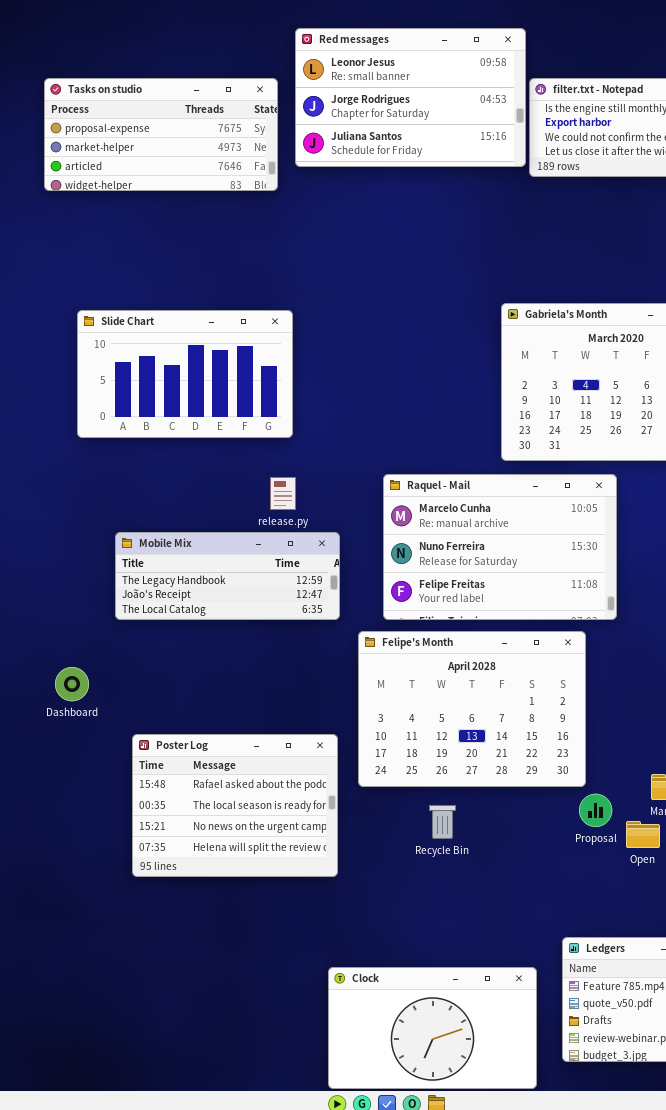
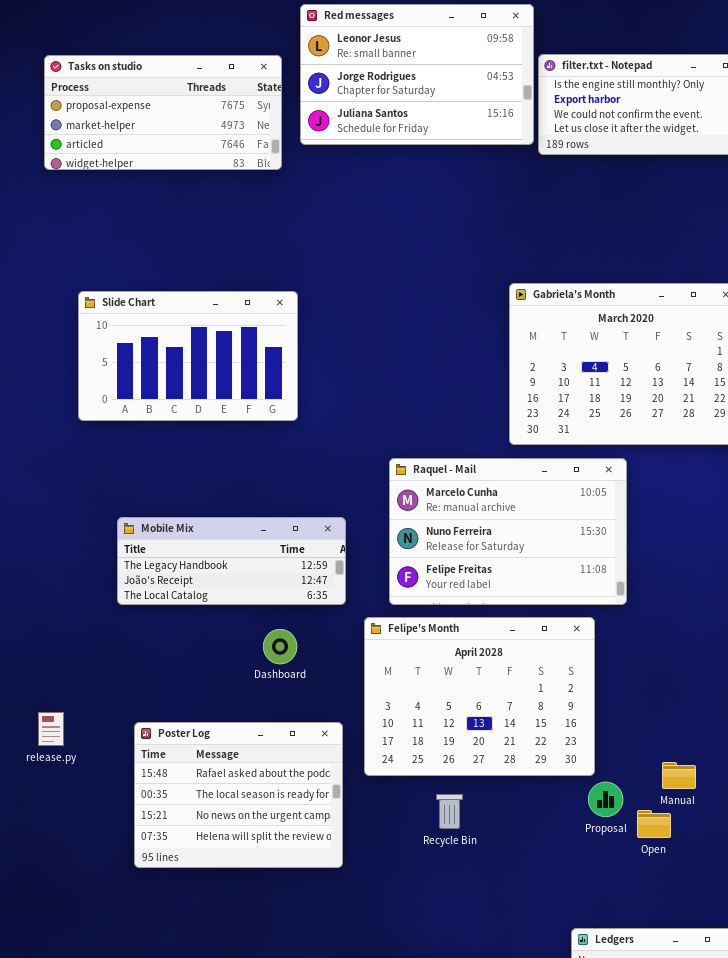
release.py: [270,477,296,510] -> [38,712,64,746], moved
Dashboard: [55,667,89,701] -> [263,629,297,664], moved

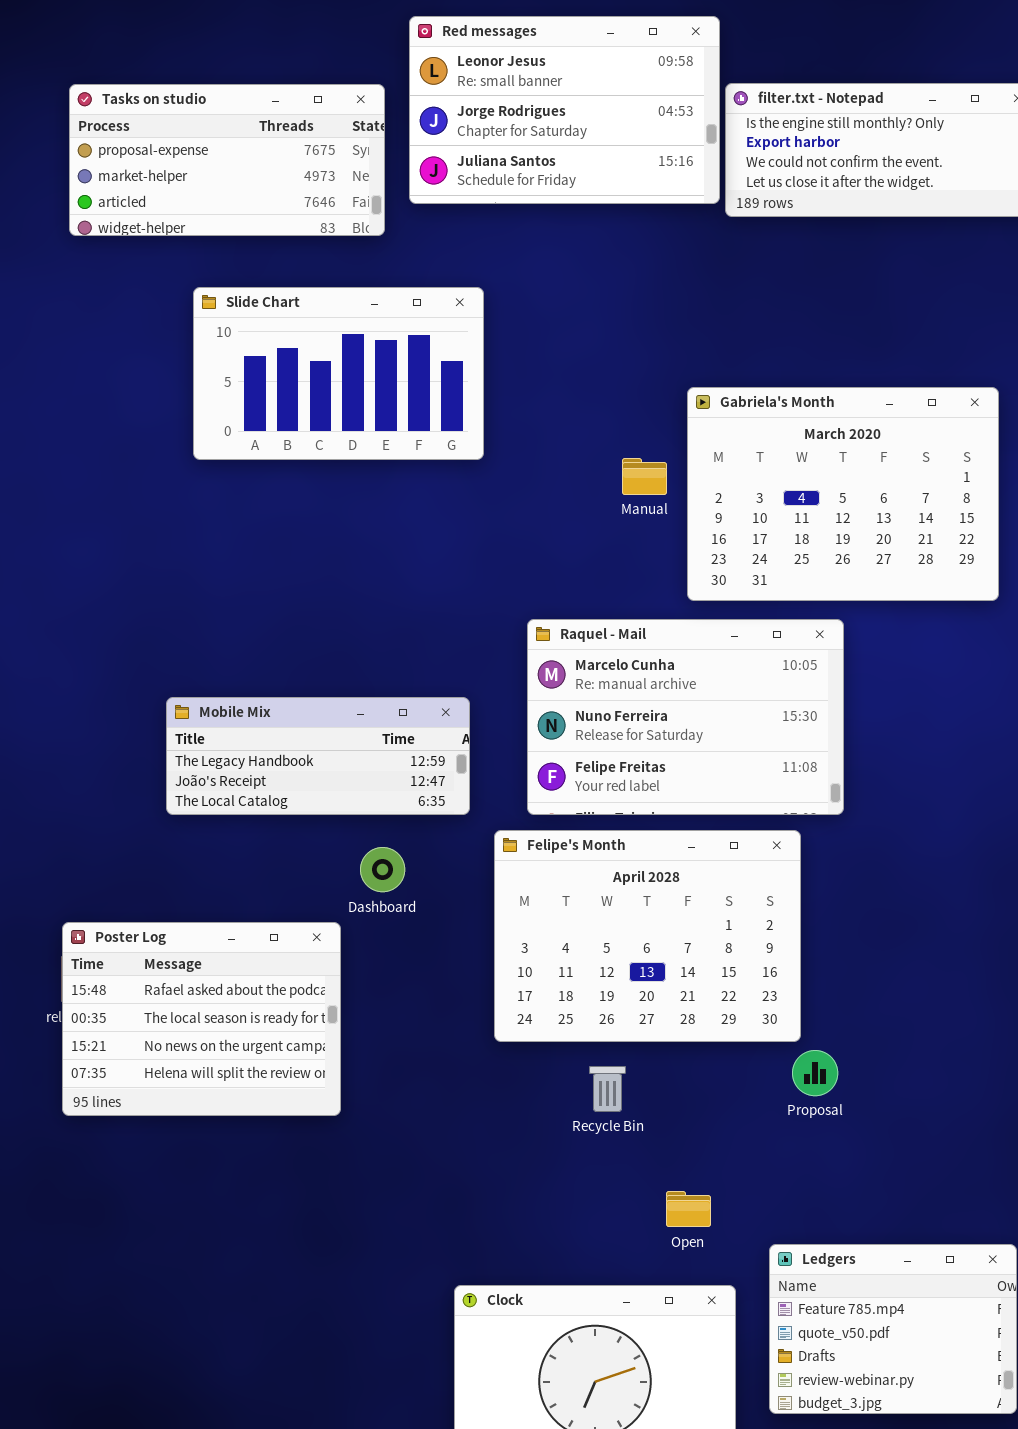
Slide Chart: [78,291,298,421] -> [193,287,484,460], moved
Poster Log: [134,722,343,868] -> [62,922,341,1116], moved
Manual: [662,762,696,789] -> [622,458,667,495], moved
Open: [637,810,671,838] -> [666,1191,711,1227], moved

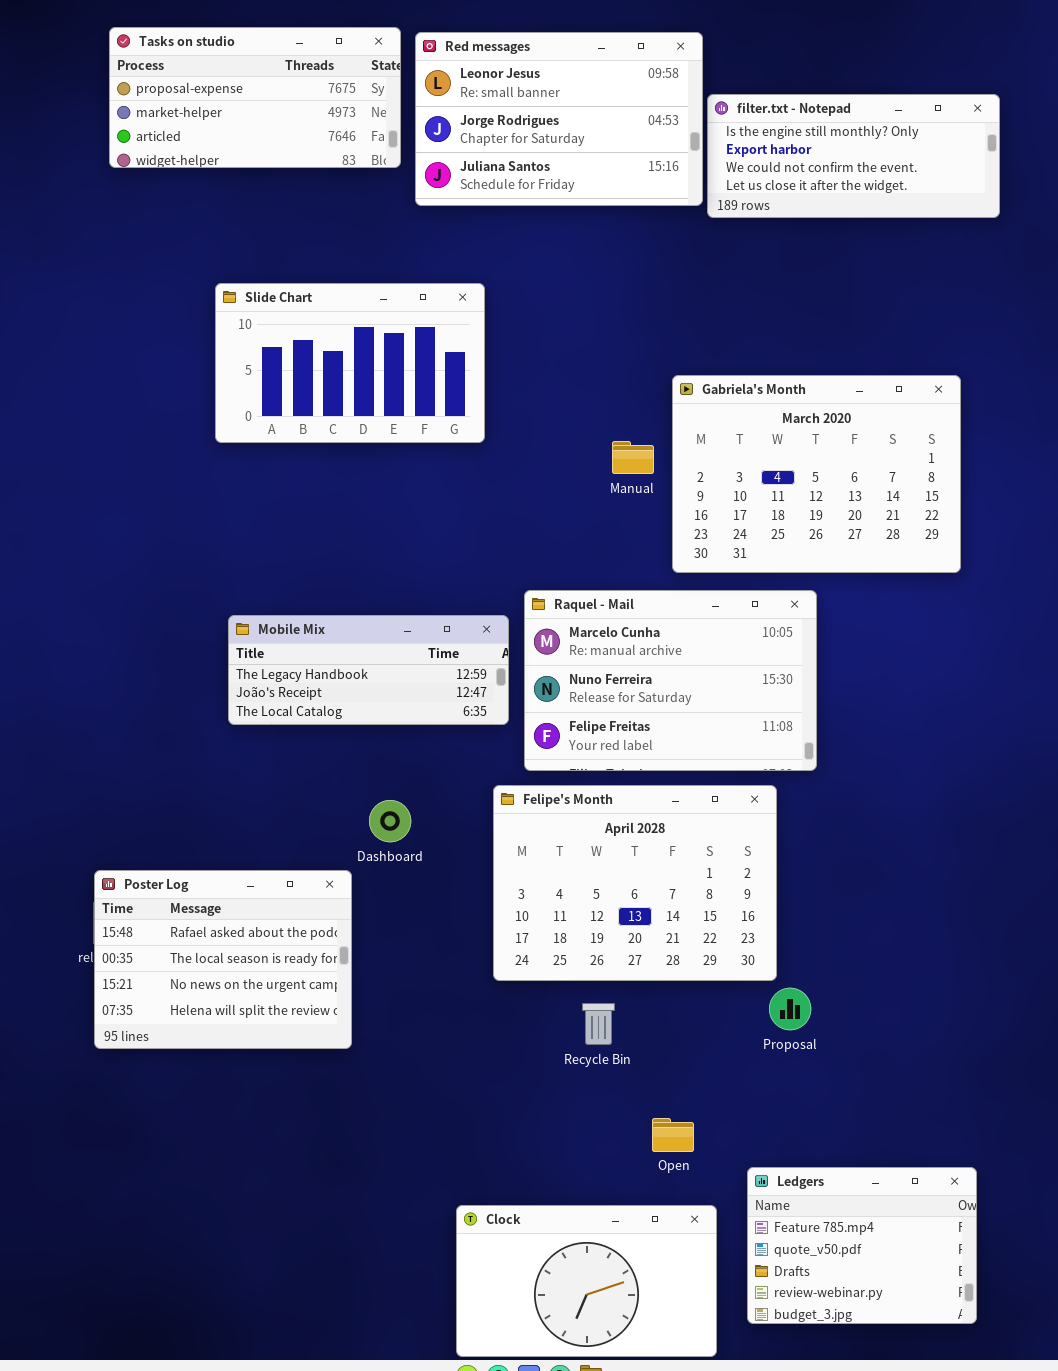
Tasks on studio: [69,84,385,236] -> [109,27,401,168], moved
Mobile Mix: [166,697,470,815] -> [228,615,509,725], moved

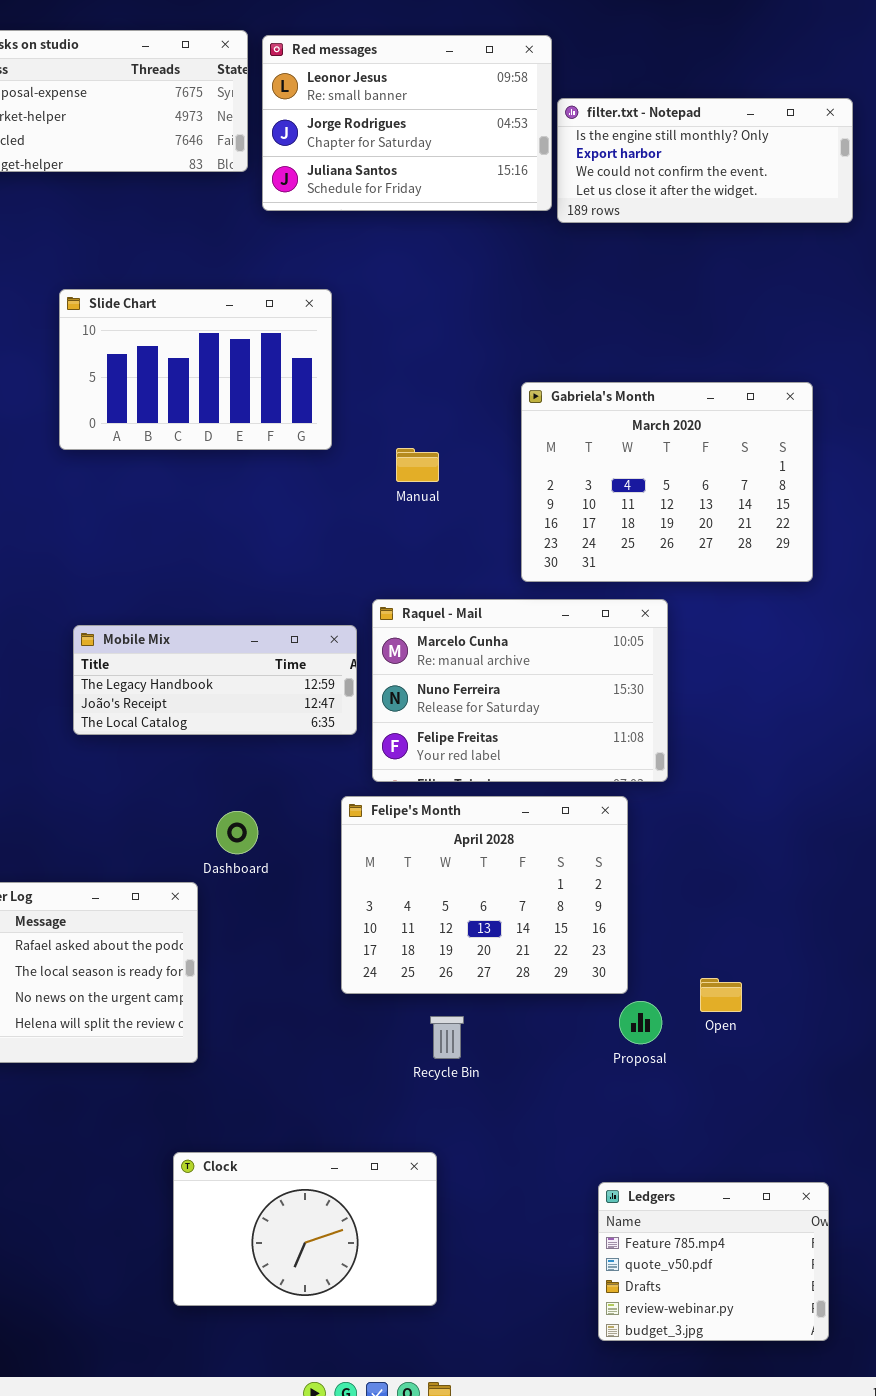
Manual: [612,441,654,474] -> [396,448,439,482], moved
Open: [652,1118,694,1152] -> [700,978,742,1012], moved
Clock: [456,1205,717,1357] -> [173,1152,437,1306], moved

